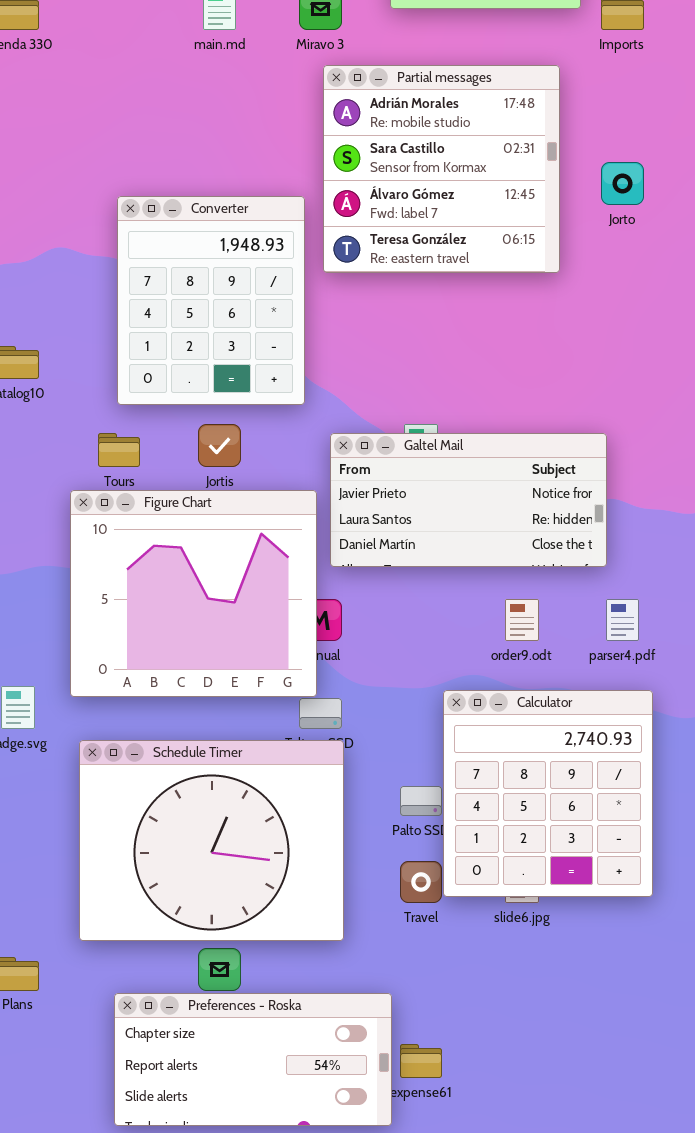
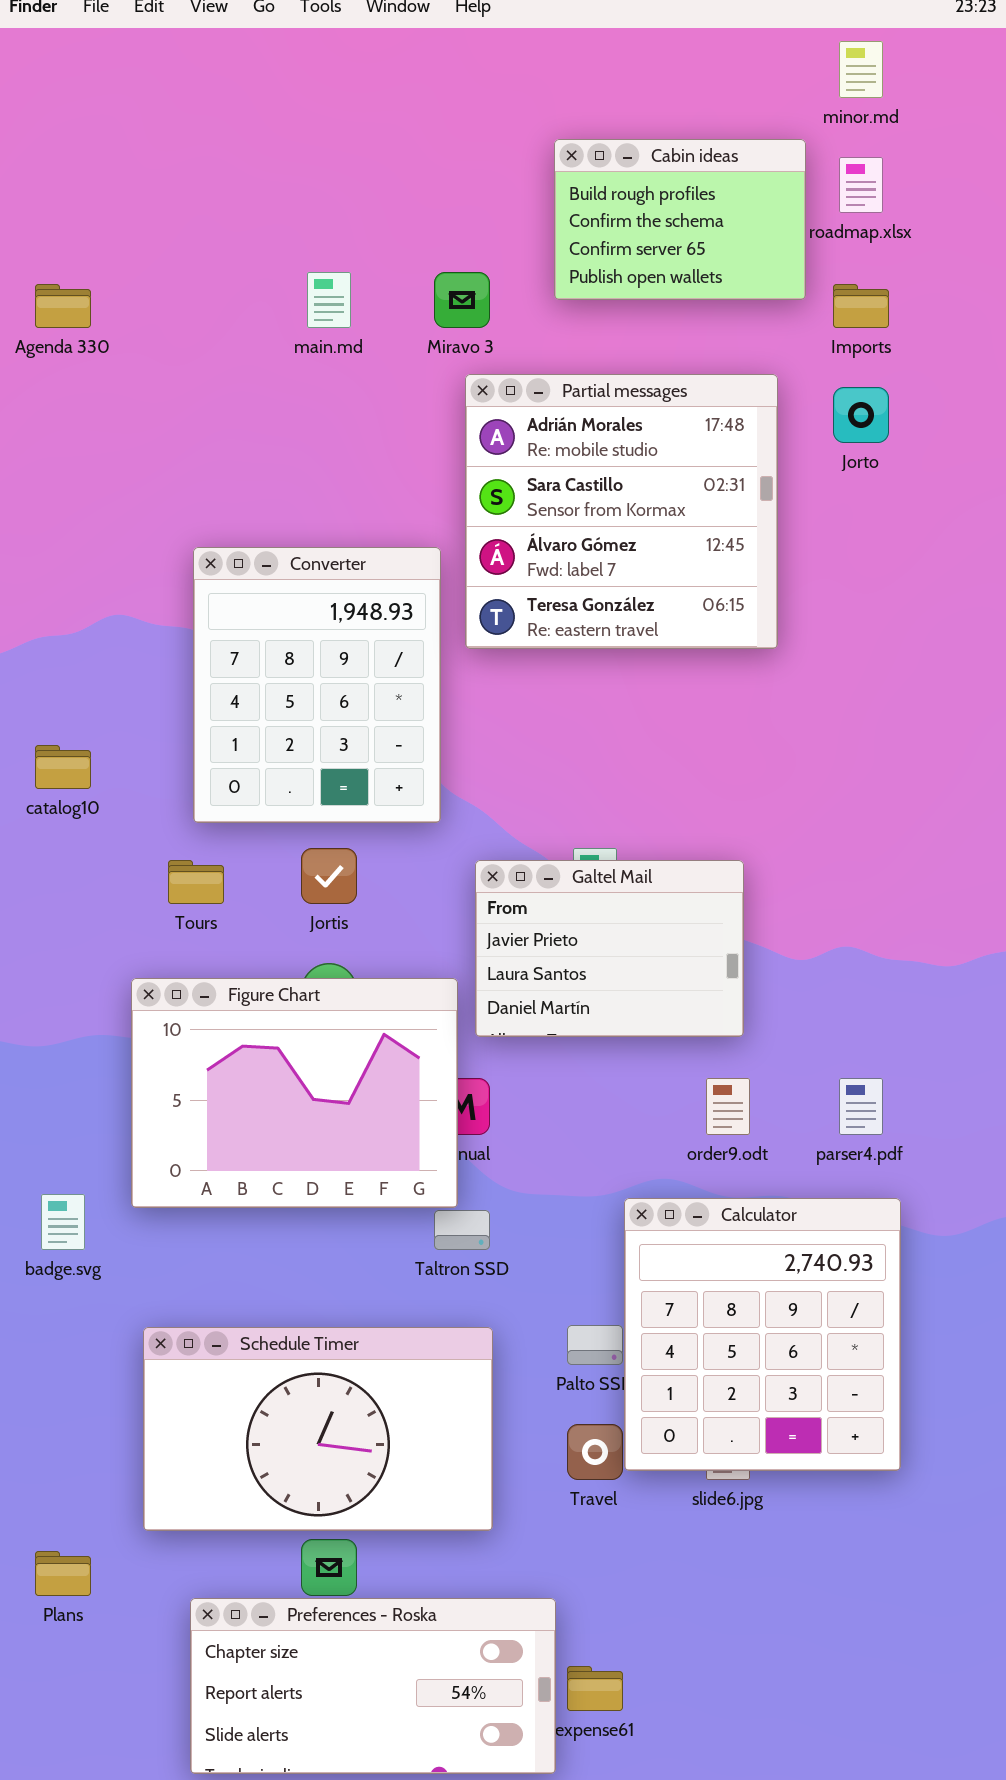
Jorto: [601,162,644,205] -> [833,387,889,443], moved
Galtel Mail: [330,433,607,567] -> [475,860,744,1037], resized
Figure Chart: [70,490,317,697] -> [131,978,458,1208], resized
Schedule Timer: [79,740,344,941] -> [143,1327,493,1531], resized

